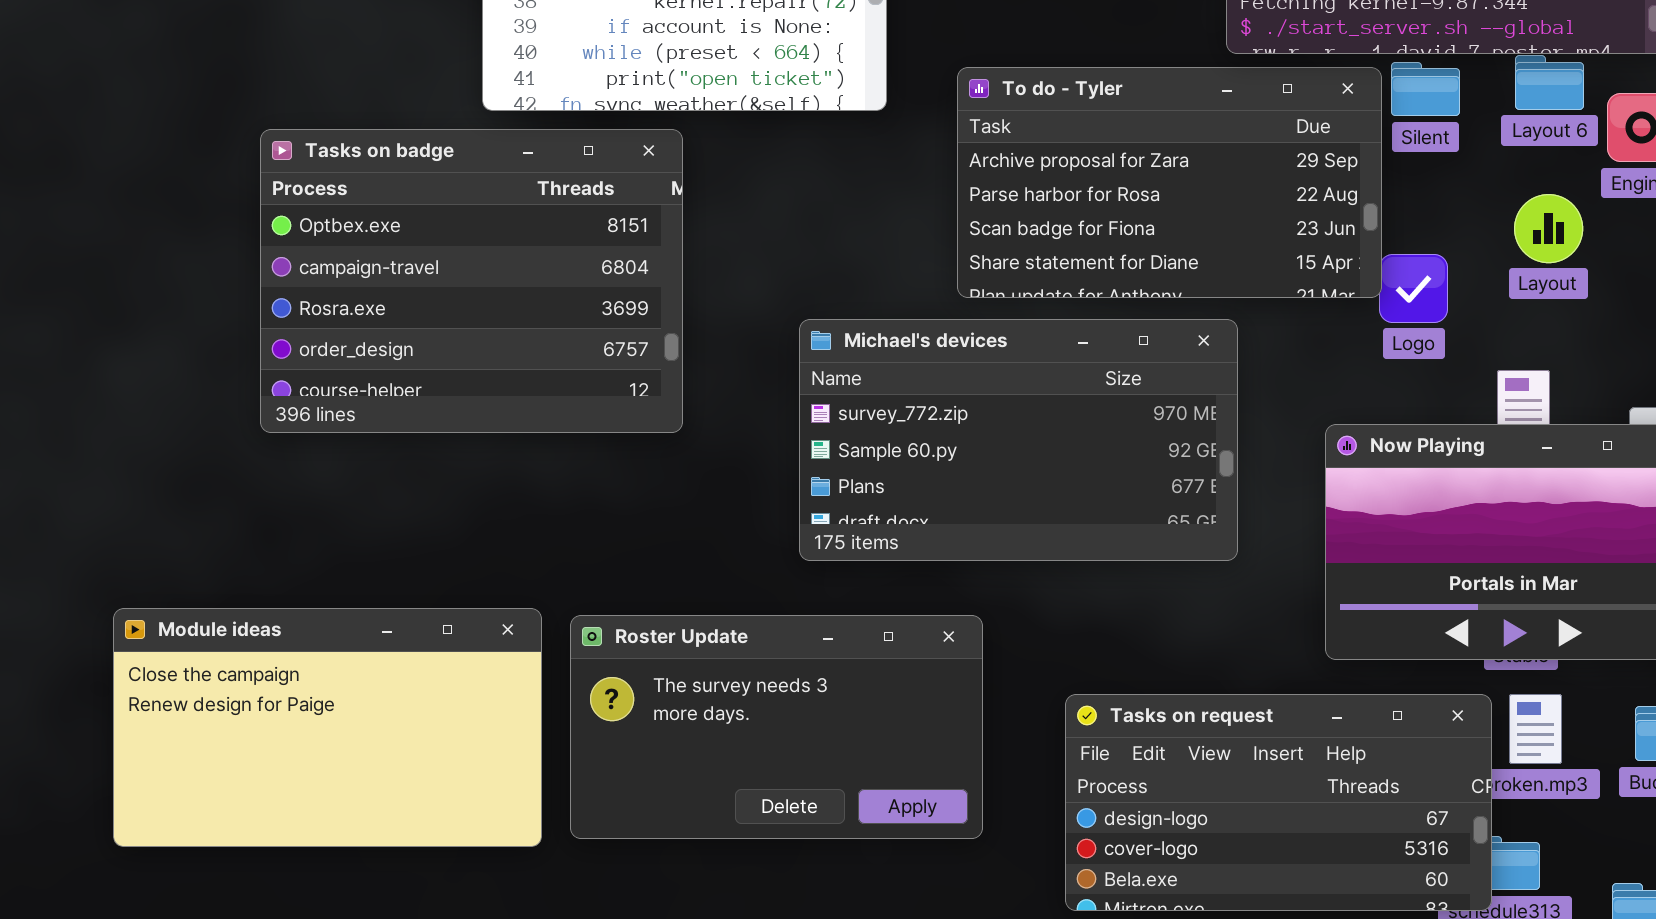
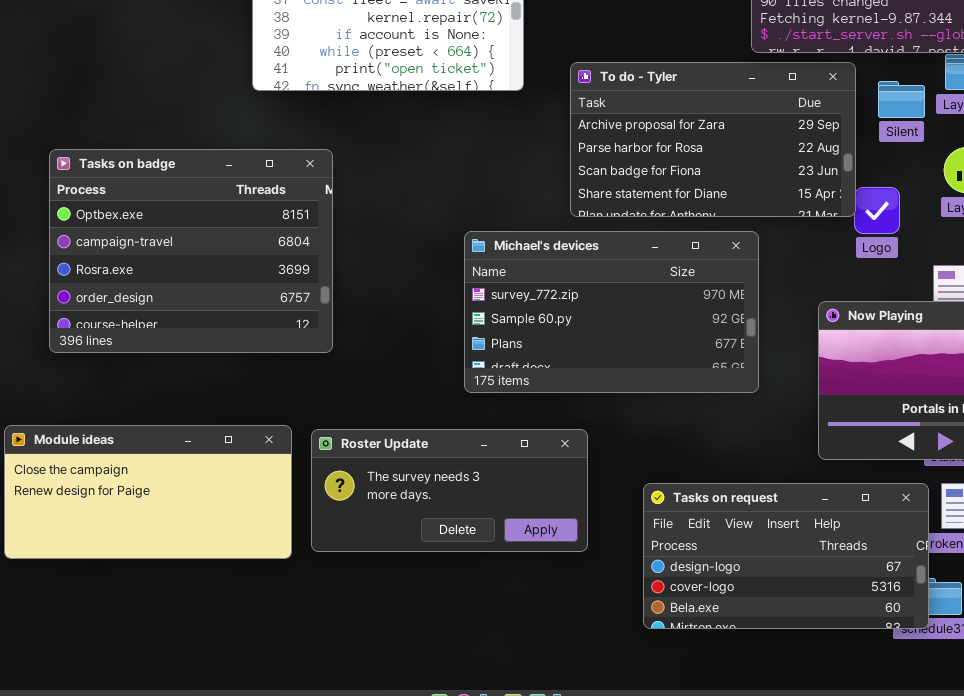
Silent: [1391,62,1460,116] -> [878,81,925,118], moved
Tasks on badge: [260,129,683,433] -> [49,149,333,353], moved
Module ideas: [113,608,542,847] -> [4,425,292,559], resized
Roster Update: [570,615,983,839] -> [311,429,588,552], resized

